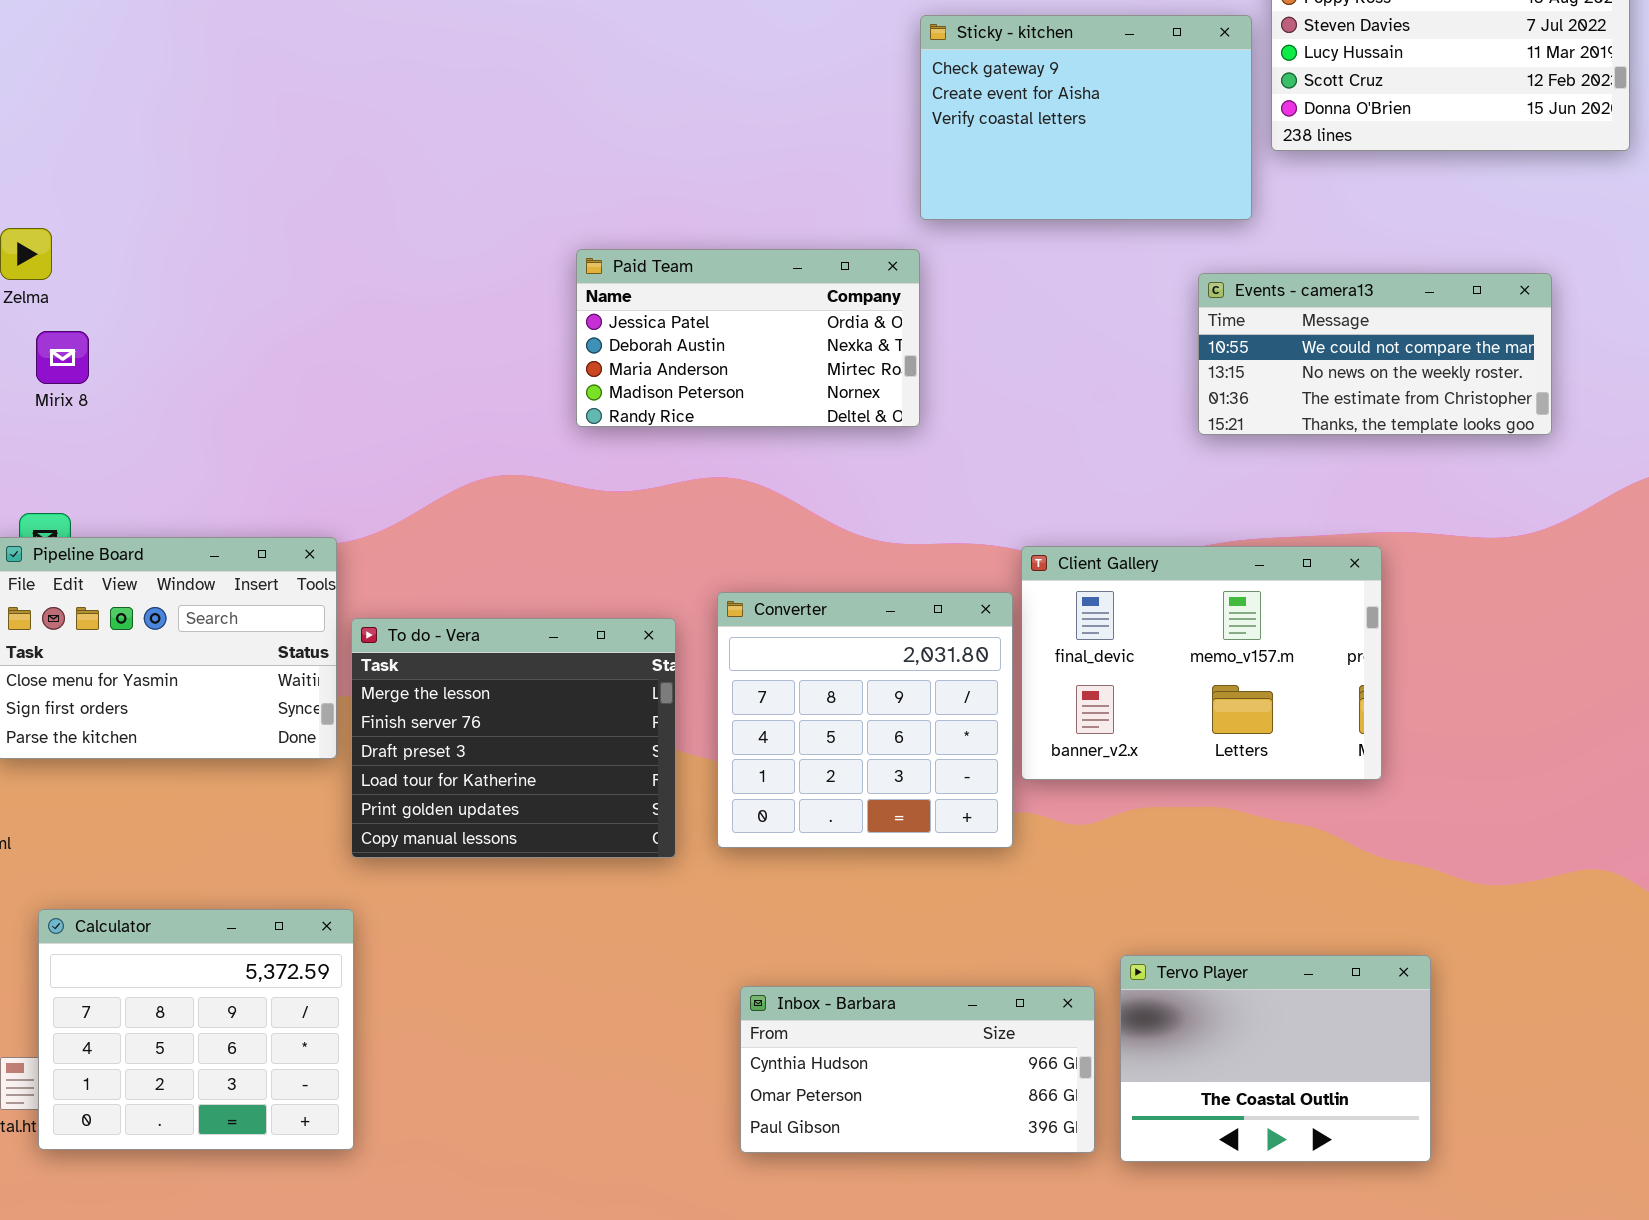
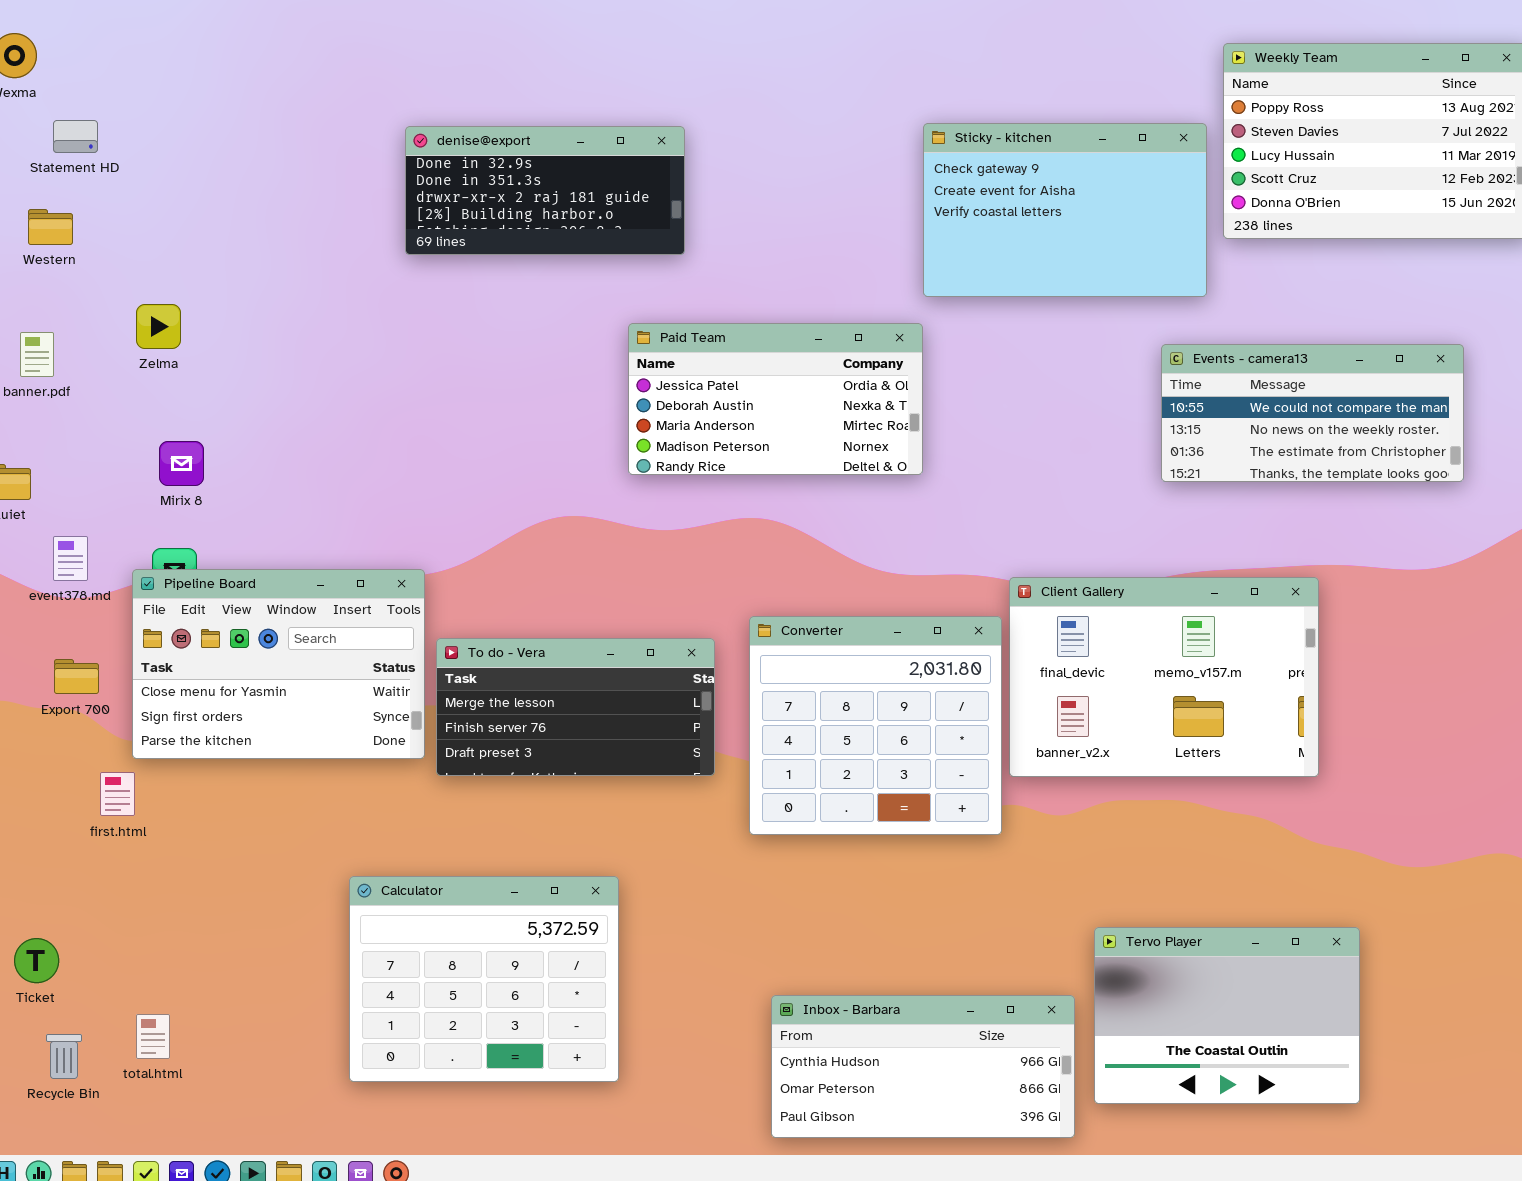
denise@export: none -> [405,126,685,255], opened
Mirix 8: [36,331,89,384] -> [159,441,204,486], moved
To do - Vera: [351,618,676,858] -> [436,638,715,776], resized
Calculator: [38,909,354,1150] -> [349,876,619,1082], moved
Inbox - Barbara: [740,986,1095,1153] -> [771,995,1075,1138], moved

